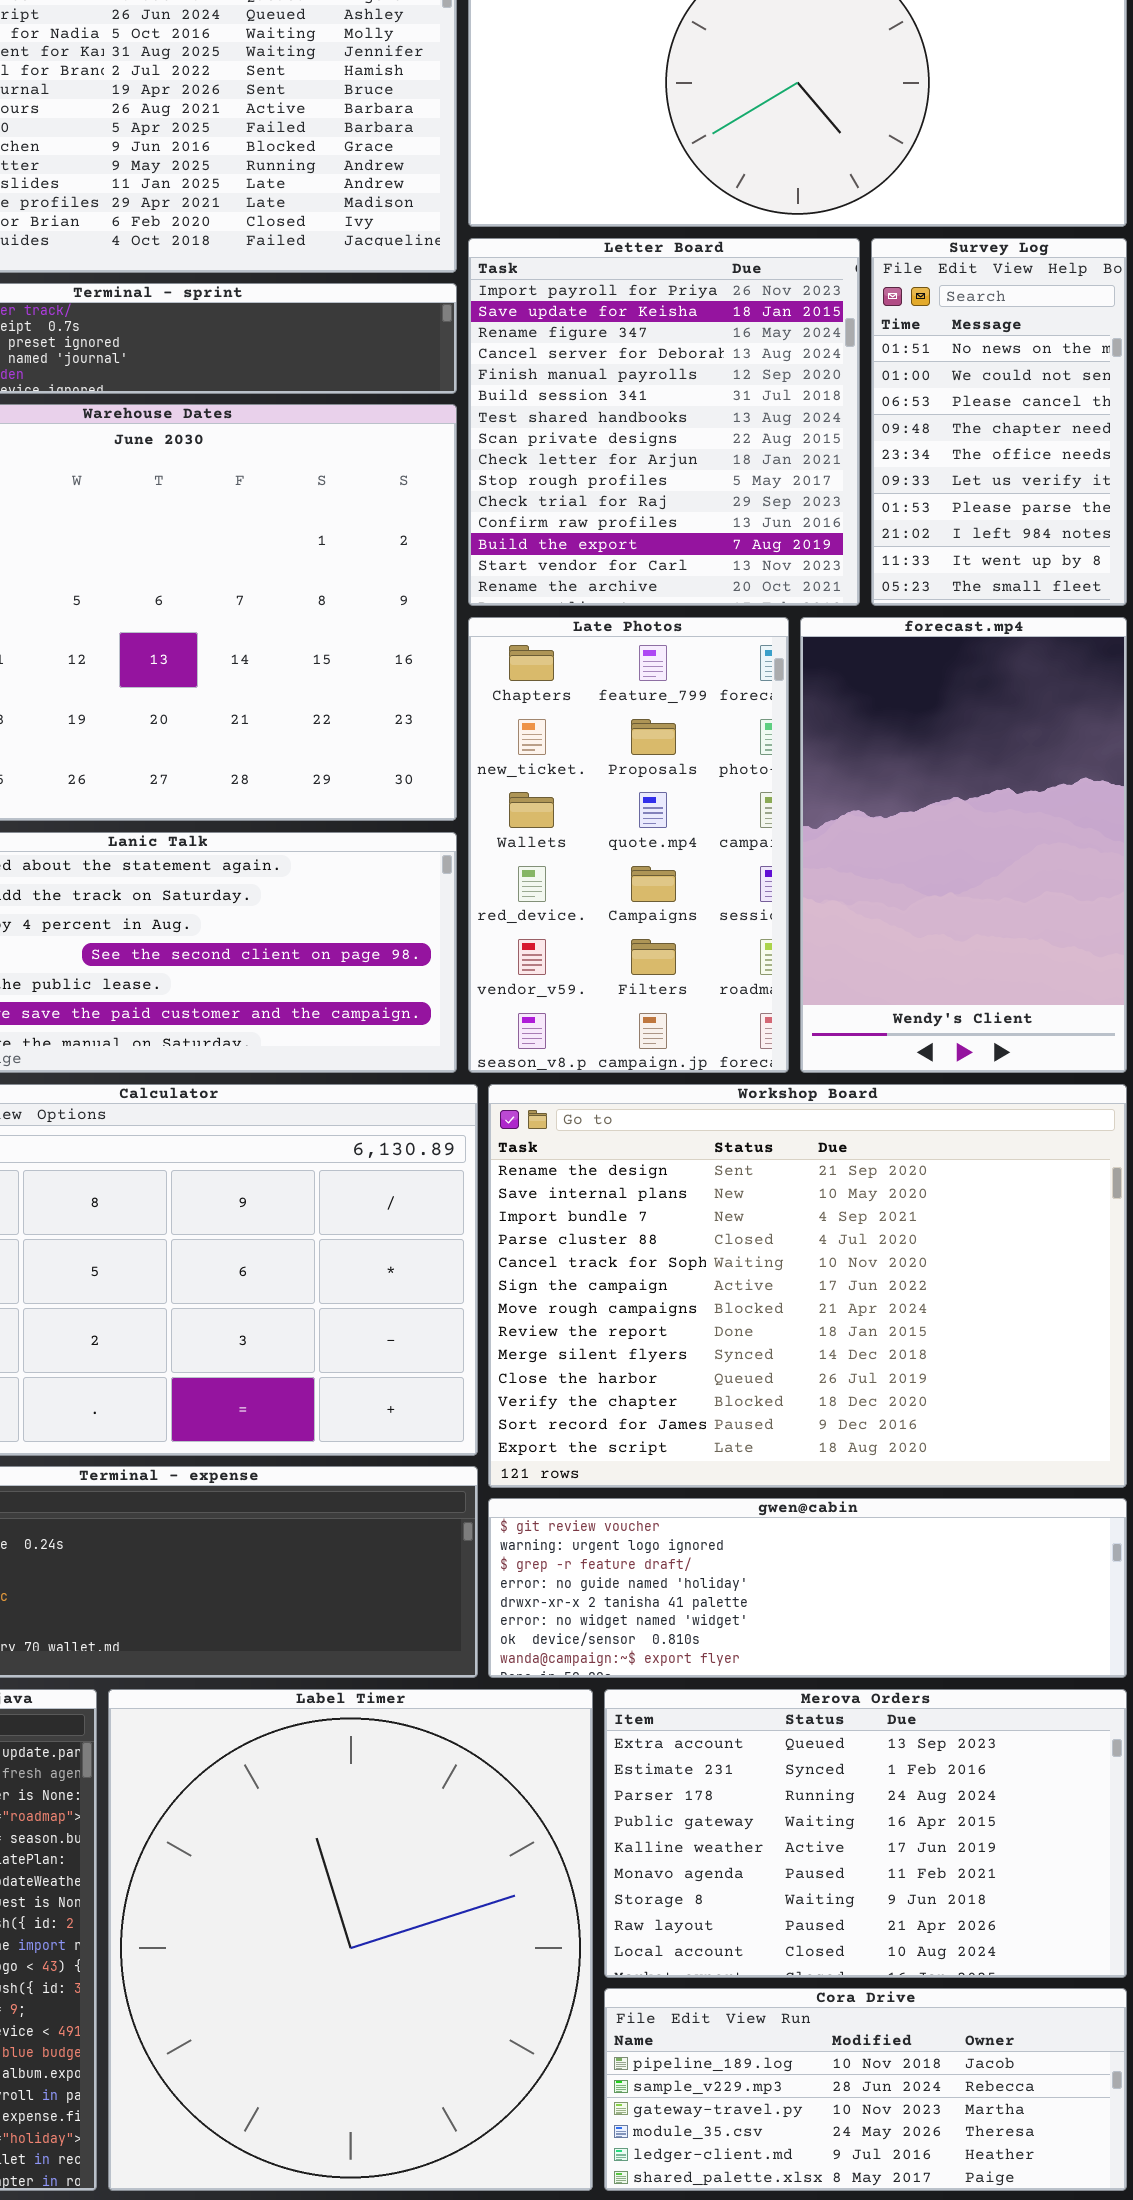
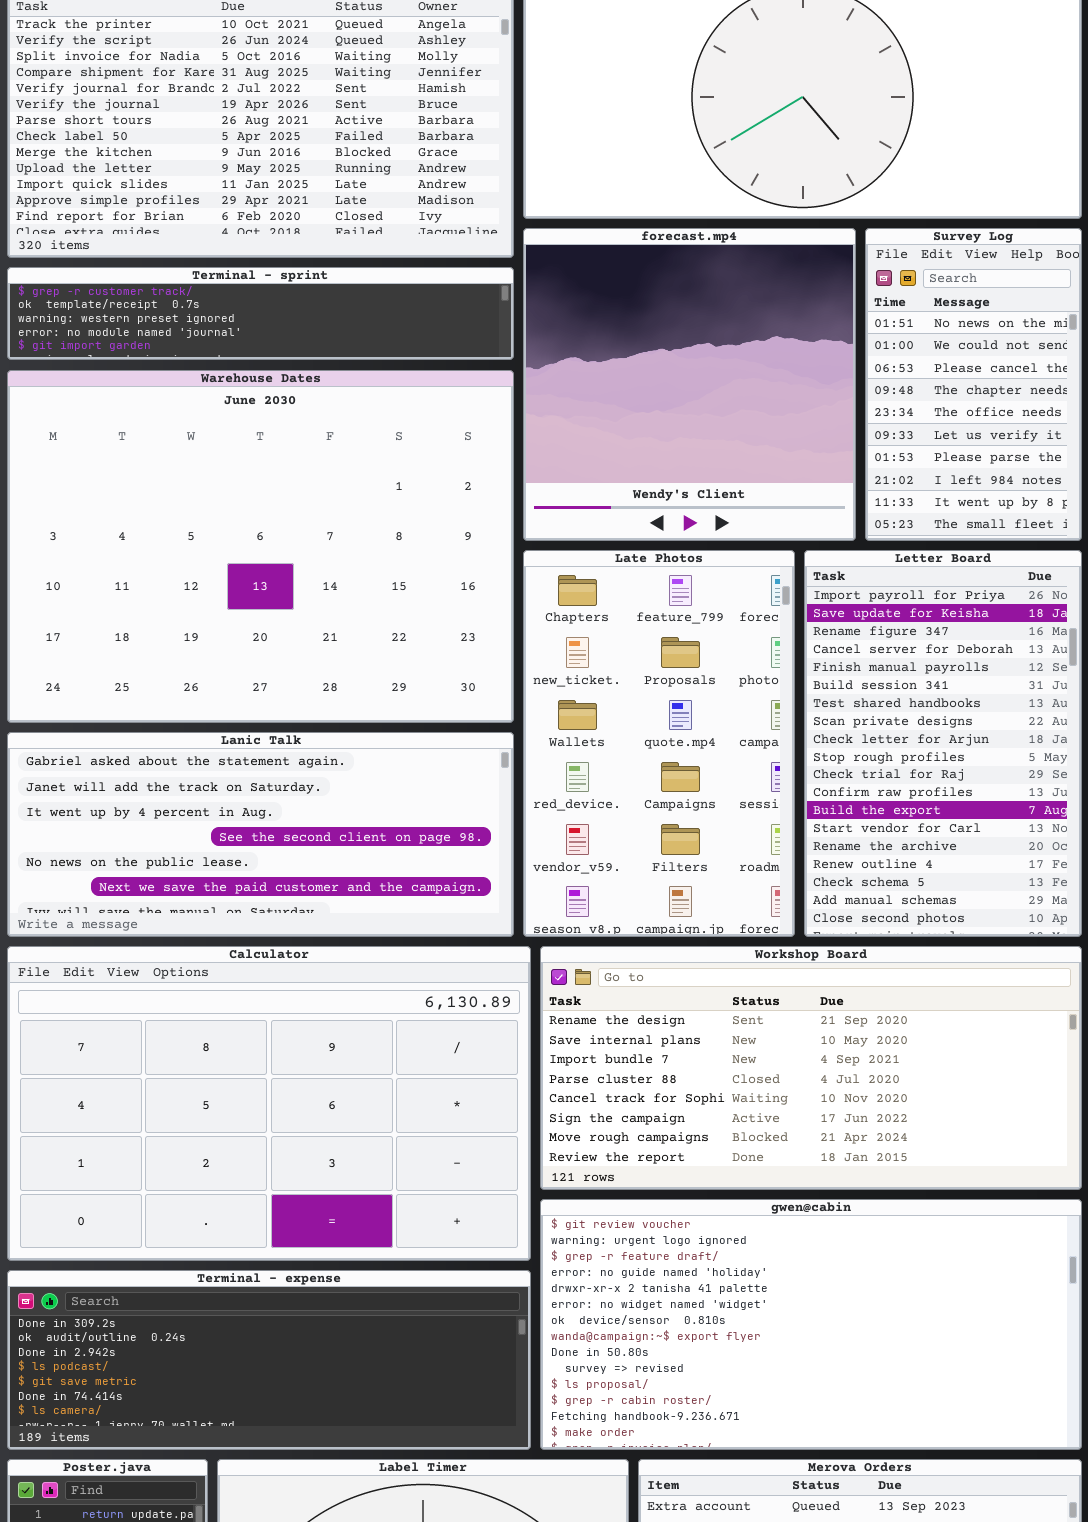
Letter Board: [468,238,860,606] -> [804,550,1082,937], moved, resized
forecast.mp4: [800,617,1127,1073] -> [523,228,856,541], moved, resized
Workshop Board: [488,1084,1127,1488] -> [540,946,1082,1190], resized
gwen@cabin: [488,1498,1127,1678] -> [540,1199,1082,1450], resized

